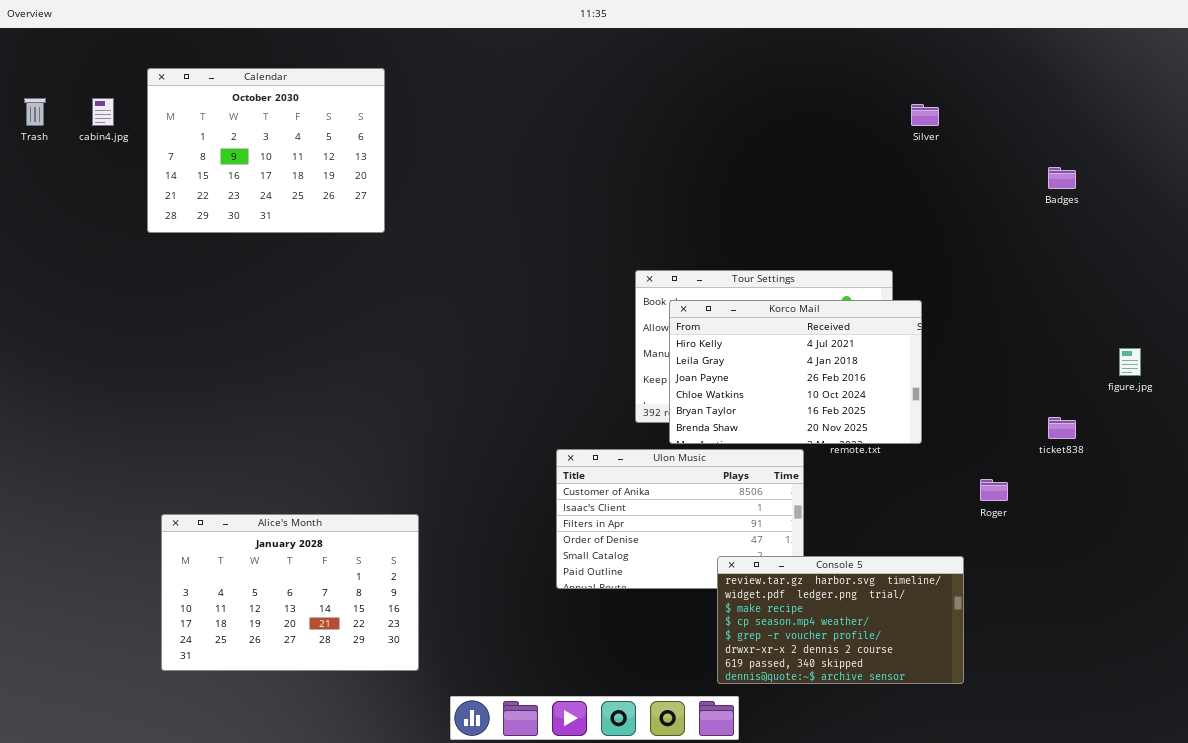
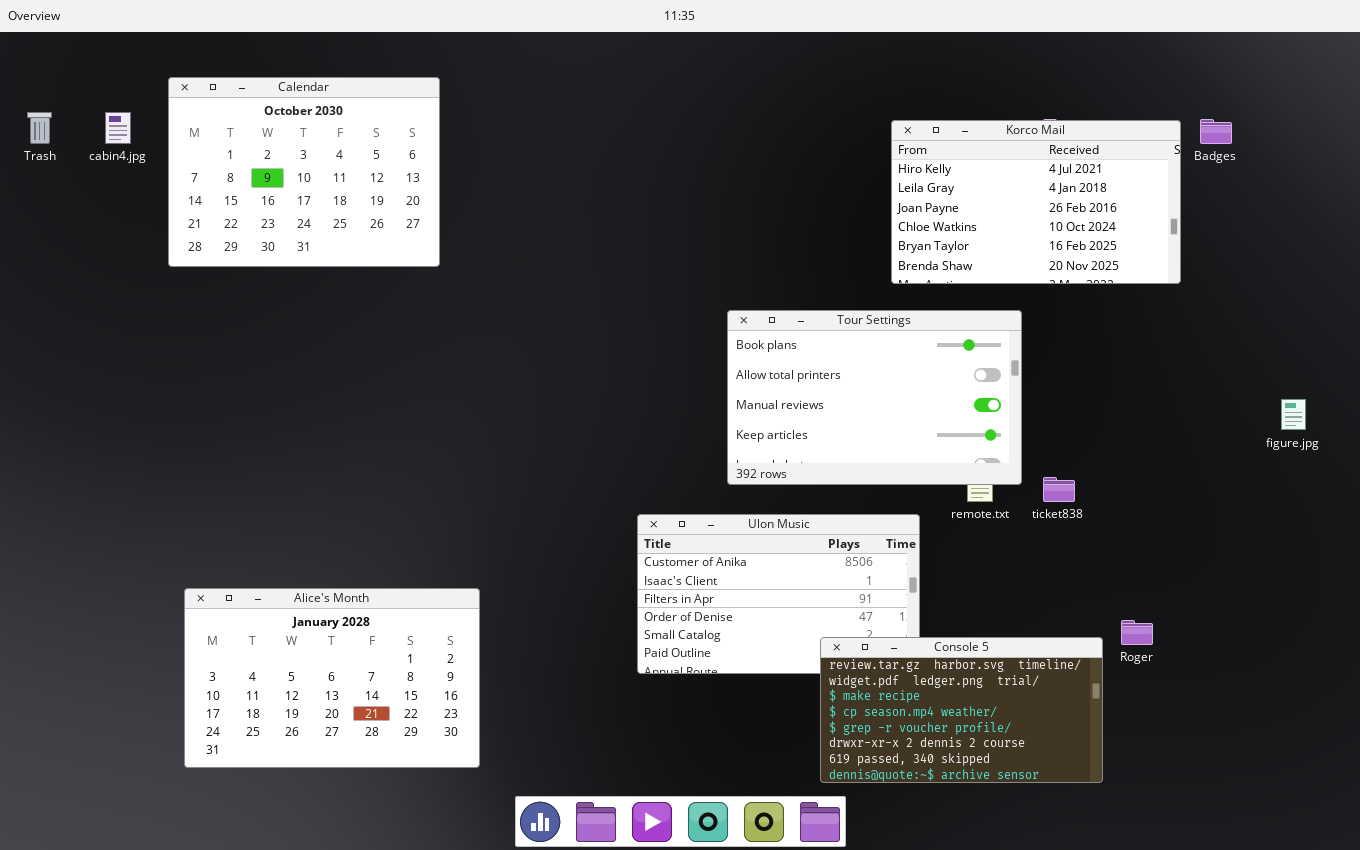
Badges: [1048,167,1076,189] -> [1200,119,1232,144], moved
Korco Mail: [669,300,922,444] -> [891,120,1181,284], moved
ticket838: [1048,417,1076,439] -> [1043,477,1075,502], moved
Roger: [980,479,1008,501] -> [1121,620,1153,645], moved

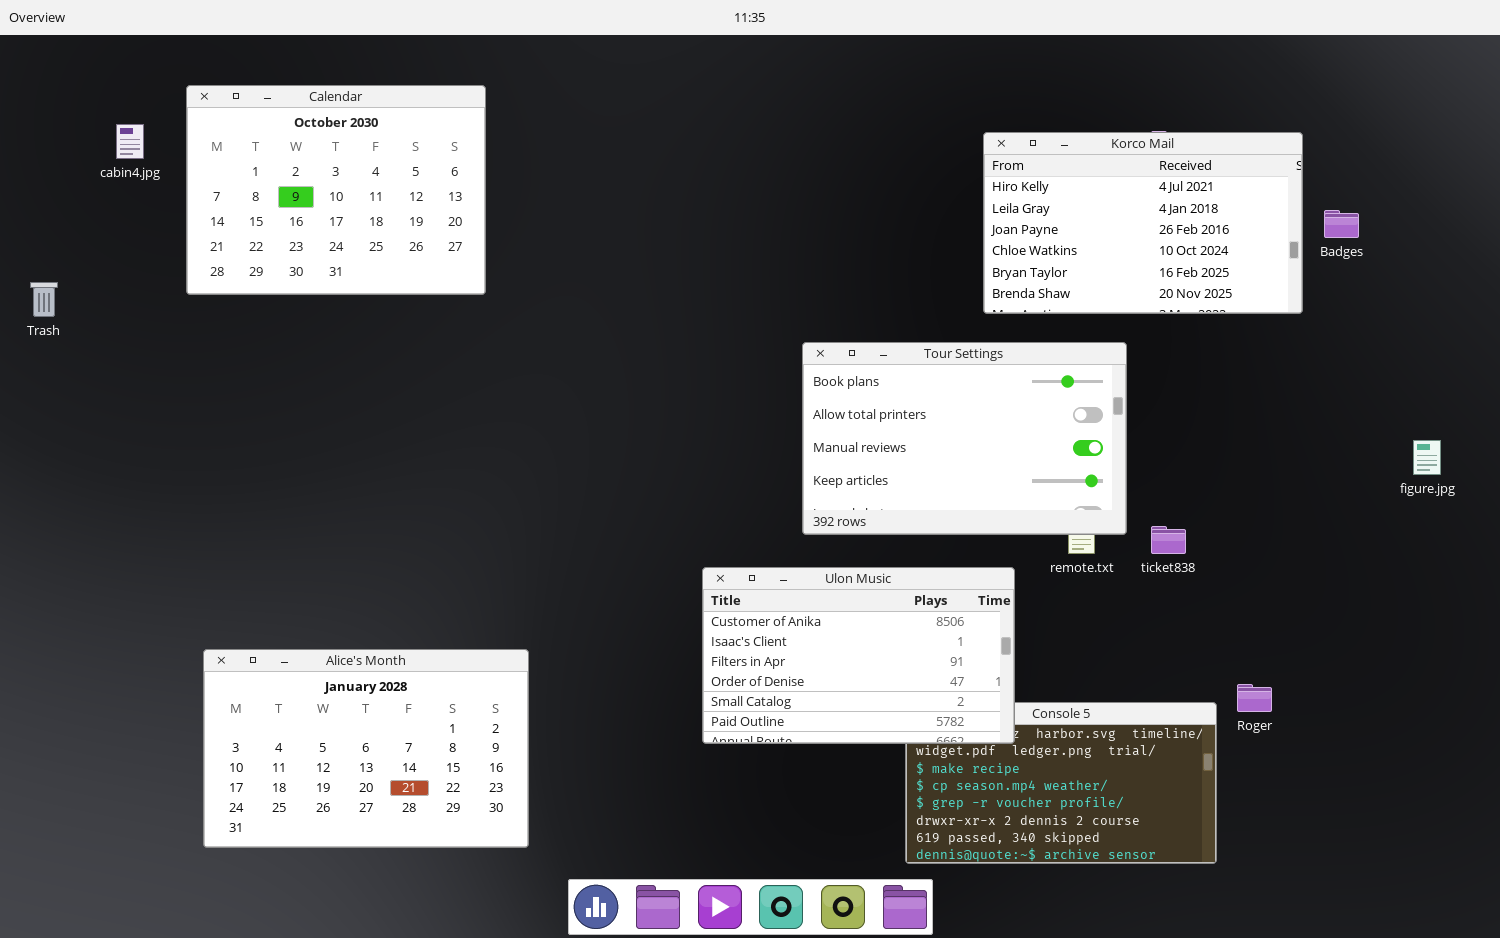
Trash: [27,112,52,144] -> [30,282,58,317], moved
Badges: [1200,119,1232,144] -> [1324,210,1359,238], moved
Ulon Music: [637,514,920,674] -> [702,567,1015,744], raised

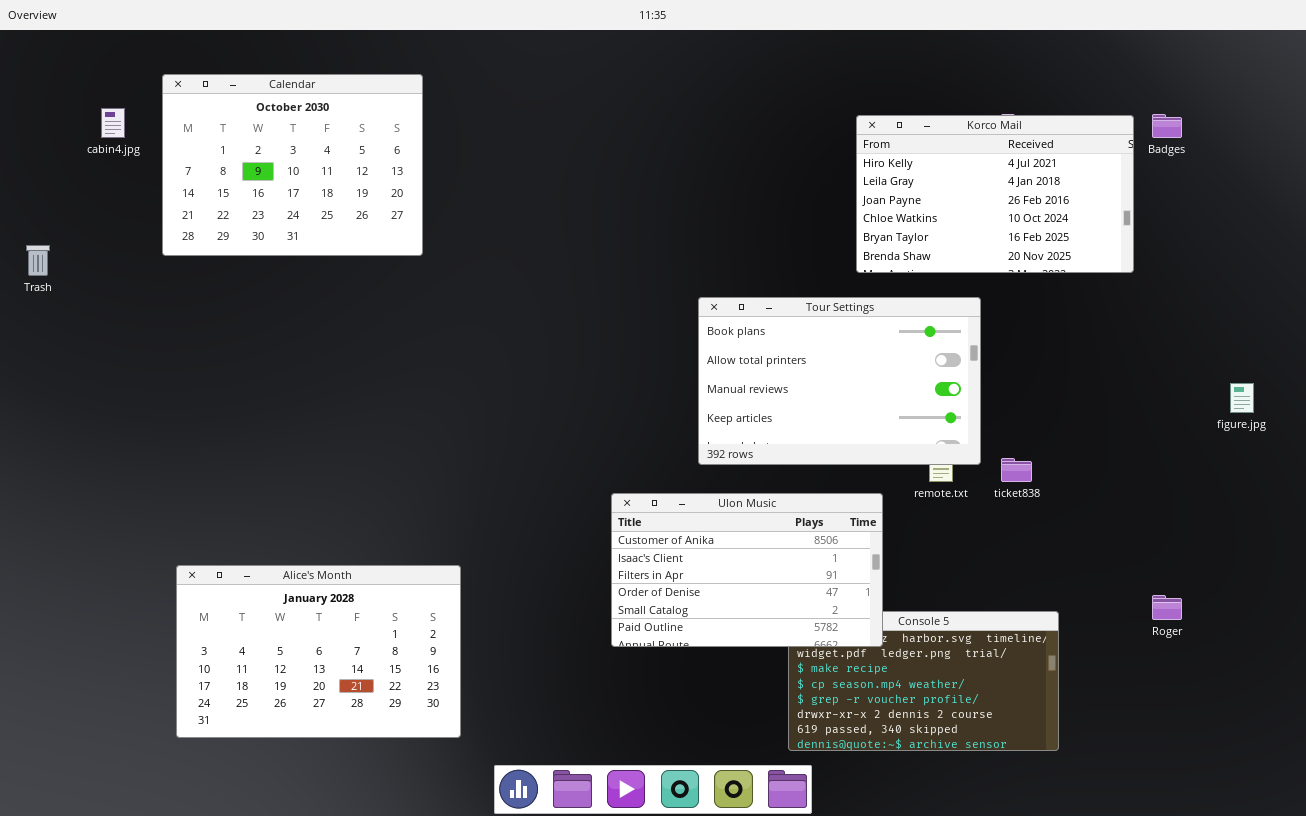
Badges: [1324,210,1359,238] -> [1152,114,1182,138], moved
Roger: [1237,684,1272,712] -> [1152,595,1182,620], moved

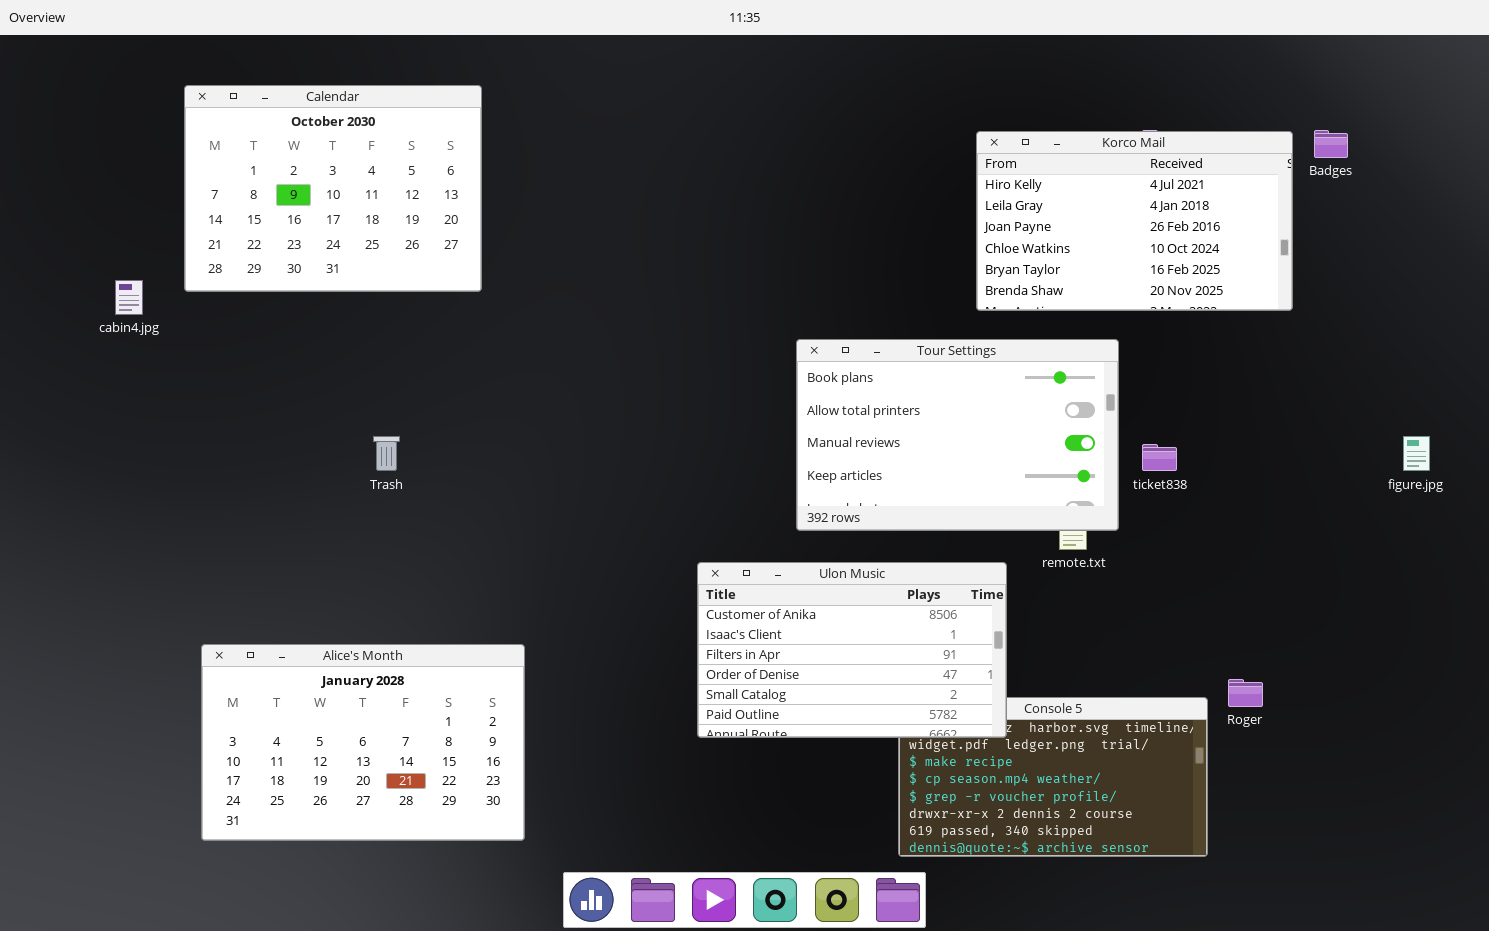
cabin4.jpg: [101,108,125,138] -> [115,280,143,315], moved
Trash: [26,245,50,276] -> [373,436,400,471], moved
ticket838: [1001,458,1032,482] -> [1142,444,1177,471], moved
Roger: [1152,595,1182,620] -> [1228,679,1263,707], moved

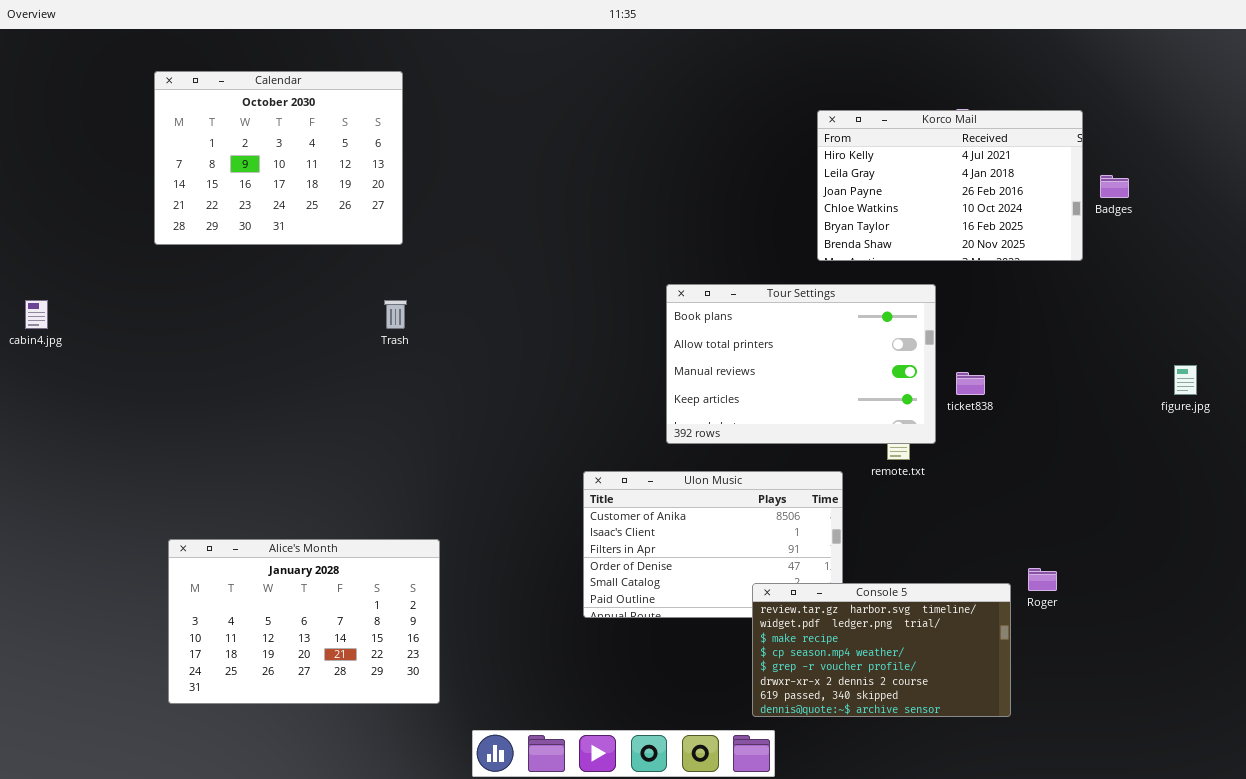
Badges: [1314,130,1348,158] -> [1100,175,1129,198], moved
cabin4.jpg: [115,280,143,315] -> [25,300,48,329], moved
Trash: [373,436,400,471] -> [384,300,407,329], moved
Console 5: [898,697,1208,857] -> [752,583,1011,717], raised

